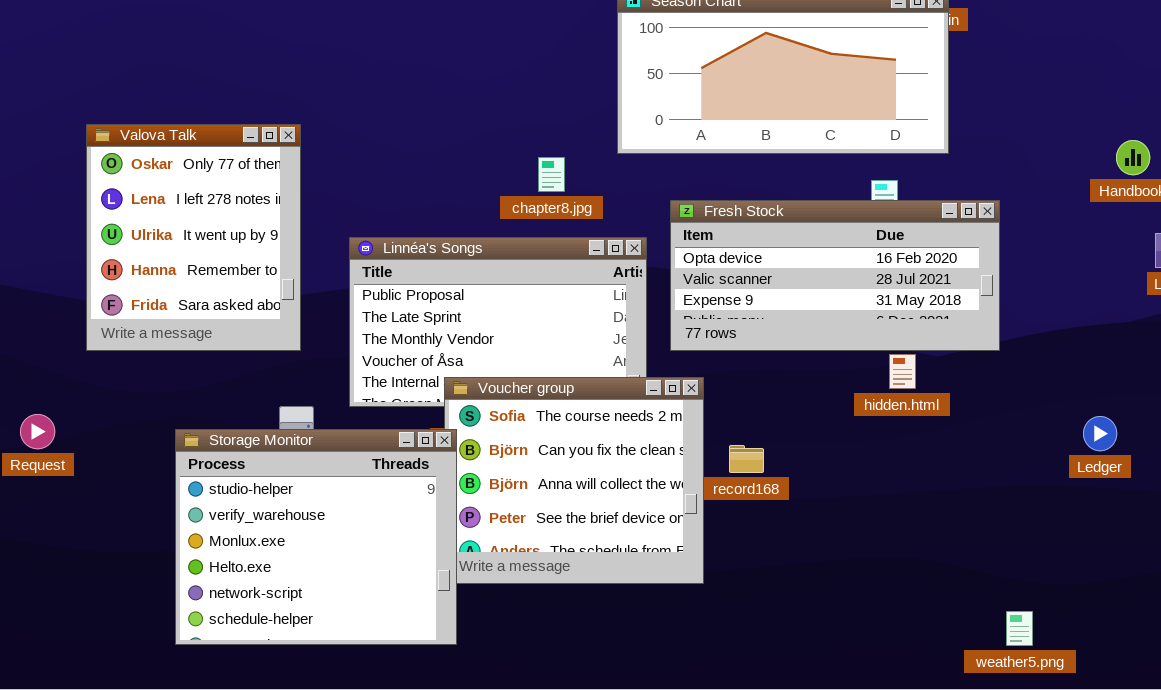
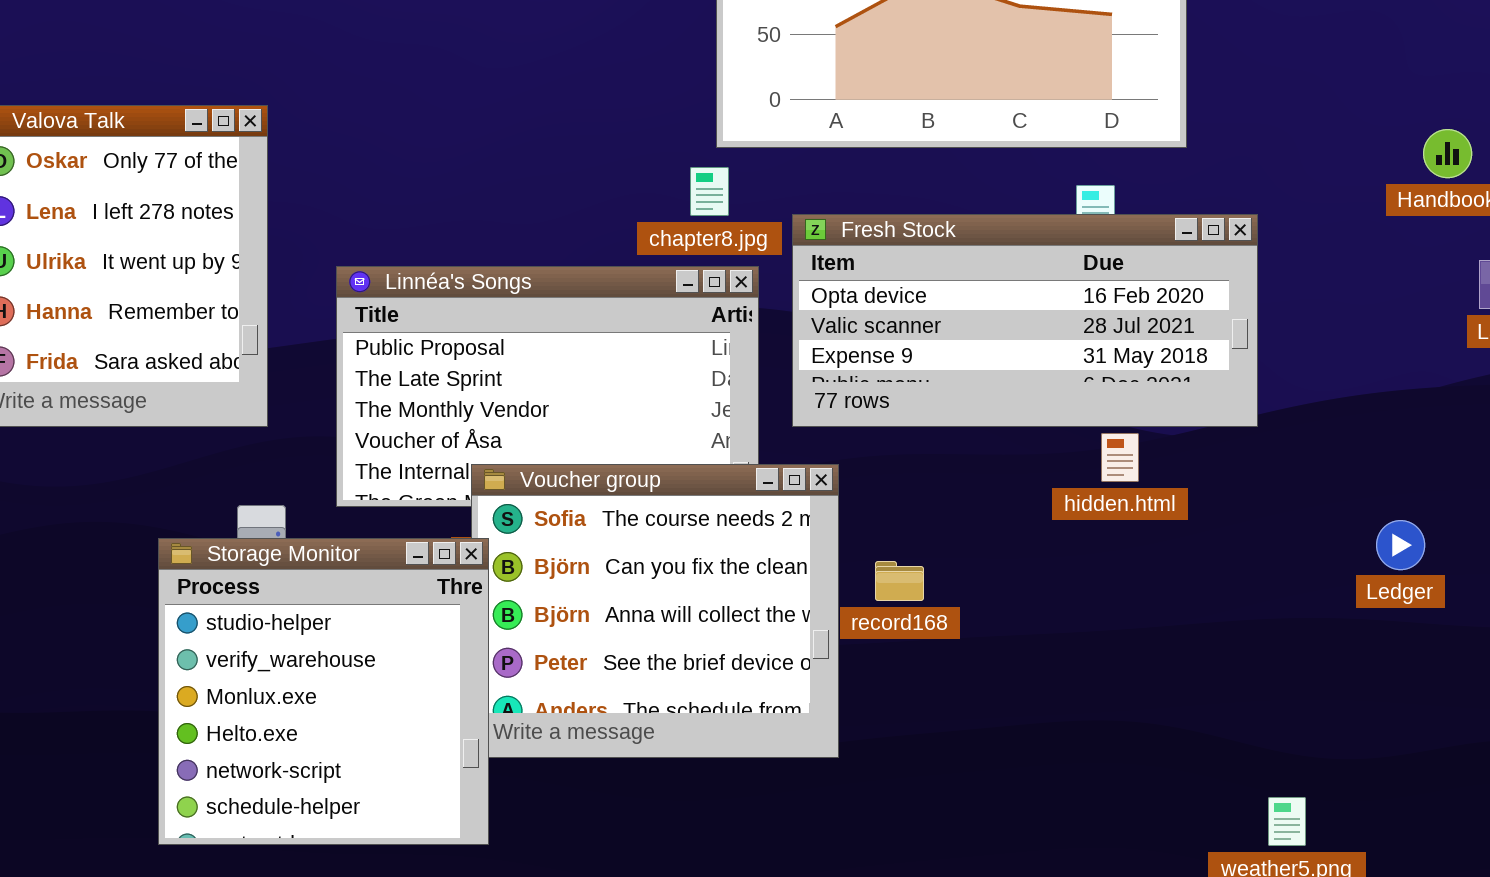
chapter8.jpg: [538,157,565,192] -> [690,167,729,216], moved
Storage Monitor: [175,429,457,645] -> [158,538,489,845], resized

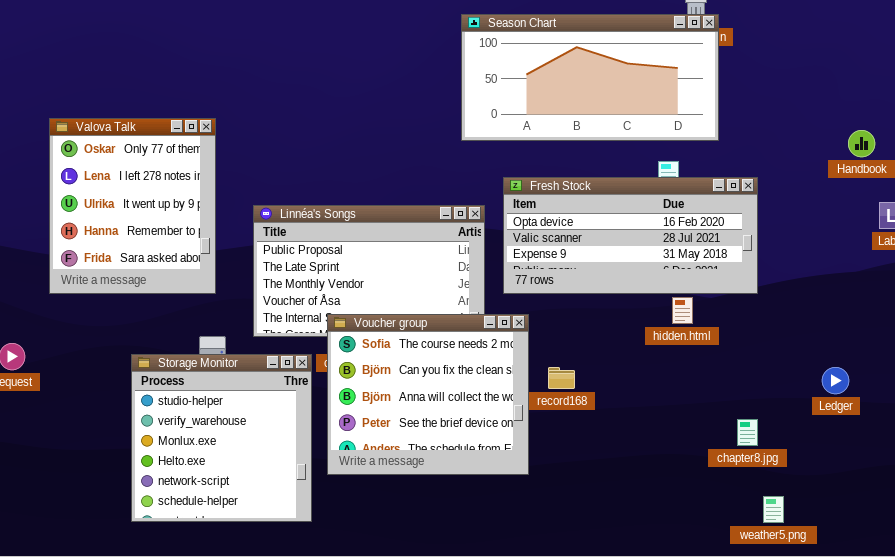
chapter8.jpg: [690,167,729,216] -> [737,419,758,446], moved
Ledger: [1376,520,1425,570] -> [822,367,849,394], moved
Storage Monitor: [158,538,489,845] -> [131,354,312,522], moved

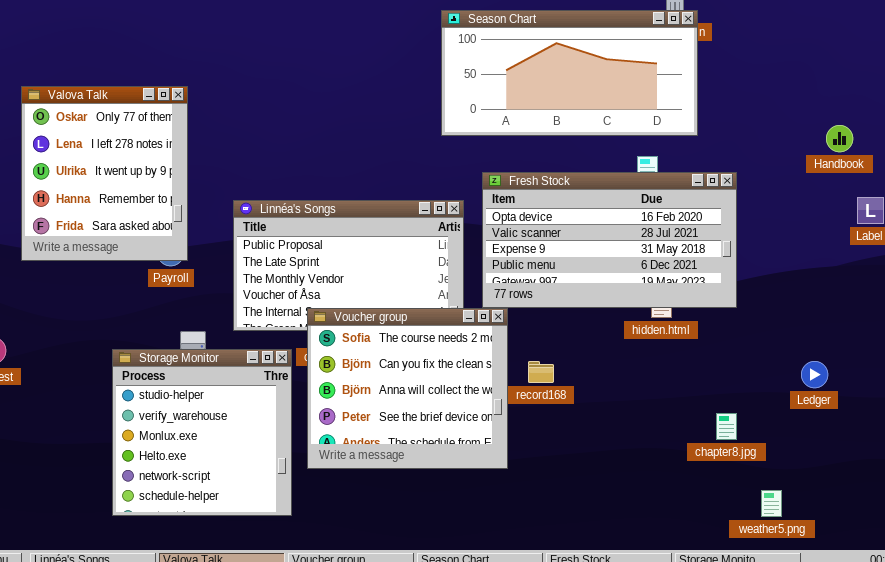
Valova Talk: [49,118,216,294] -> [21,86,188,261], moved
Fresh Stock: [503,177,758,294] -> [482,172,737,308], resized
weather5.png: [763,496,784,523] -> [761,490,782,517], moved

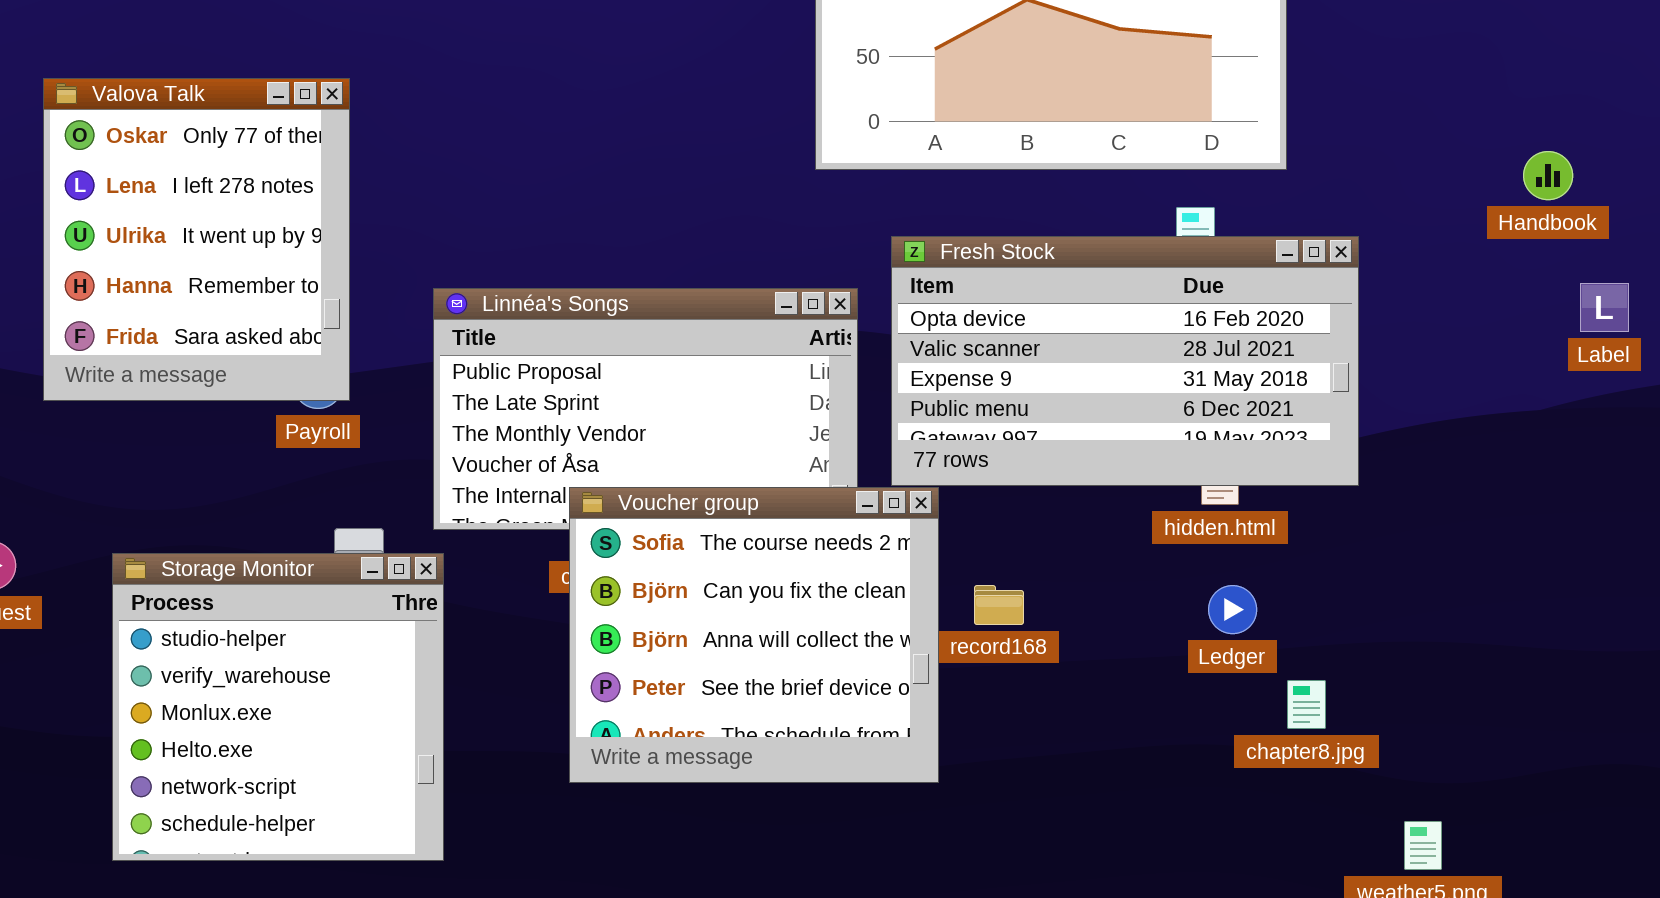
Storage Monitor: [112,349,292,516] -> [112,553,444,861], moved
Ledger: [801,361,828,388] -> [1208,585,1257,634], moved
chapter8.jpg: [716,413,737,440] -> [1287,680,1326,729], moved

